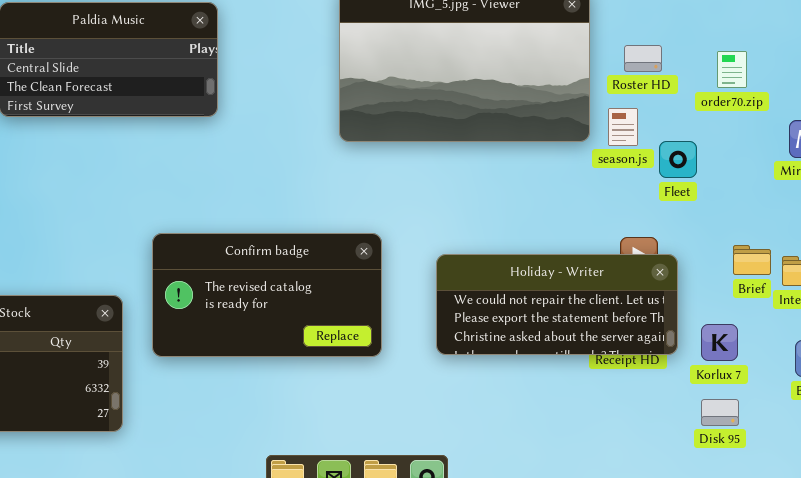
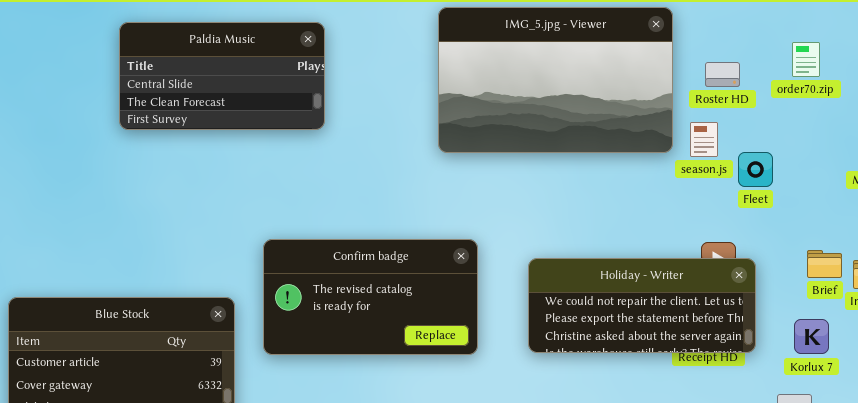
order70.zip: [717,51,747,88] -> [792,42,820,77], moved
Korlux 7: [701,324,738,361] -> [794,319,829,354], moved

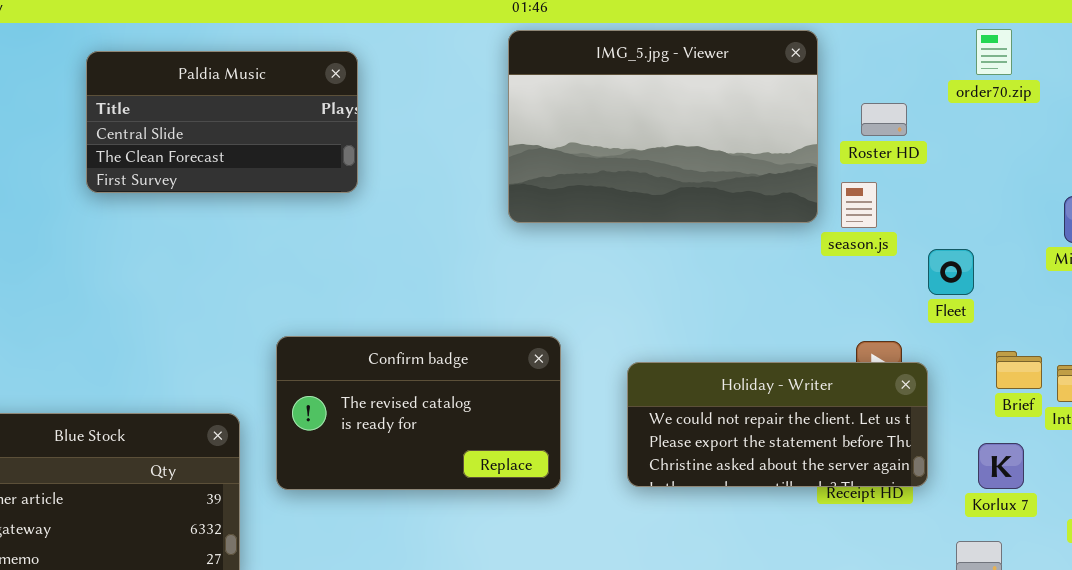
order70.zip: [792,42,820,77] -> [976,29,1012,75], moved
Fleet: [738,152,773,187] -> [928,249,974,295], moved

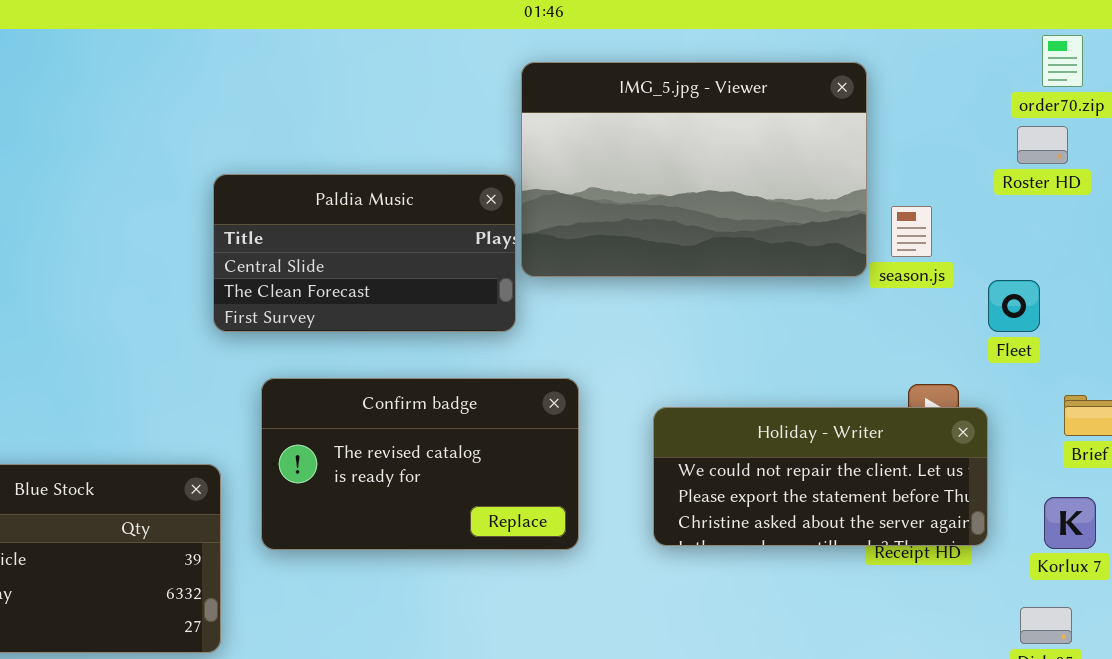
IMG_5.jpg - Viewer: [508,30,818,223] -> [521,62,867,277], moved
Paldia Music: [86,51,358,193] -> [213,174,516,332], moved
Roster HD: [861,103,907,136] -> [1017,126,1068,164], moved

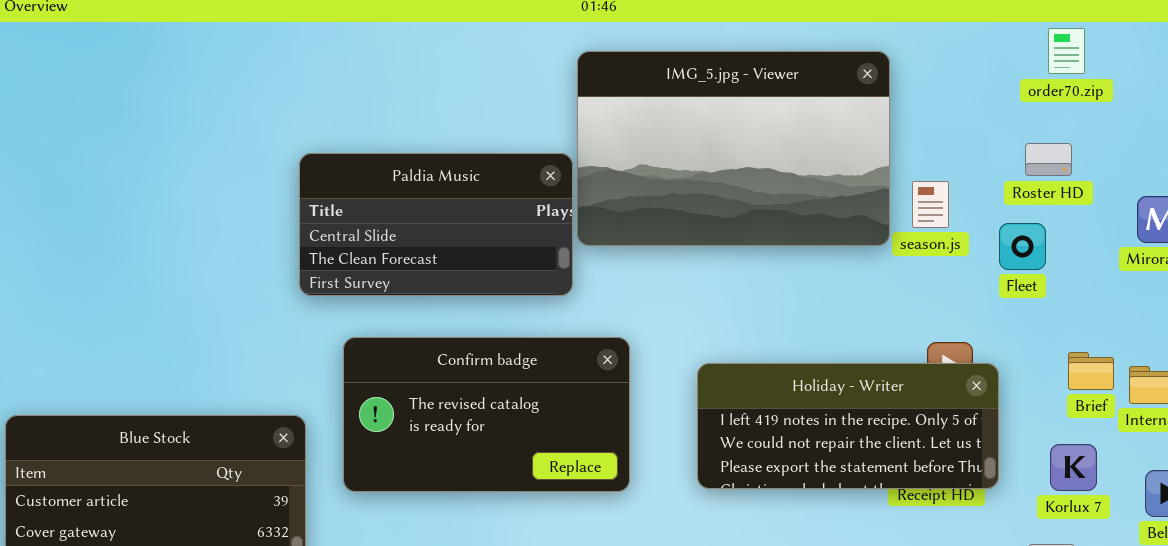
Roster HD: [1017,126,1068,164] -> [1025,143,1072,176], moved
Fleet: [988,280,1040,332] -> [999,223,1046,270], moved
Holiday - Writer: [653,407,988,546] -> [697,363,999,489], scrolled up 1 row

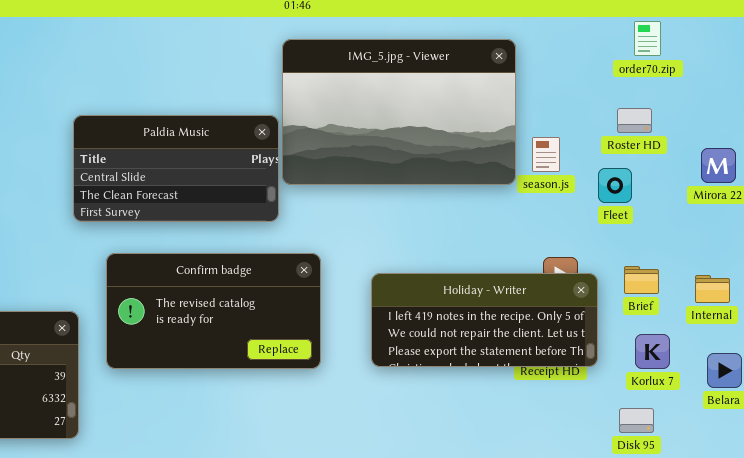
Brief: [1068,352,1114,390] -> [624,266,659,294], moved

